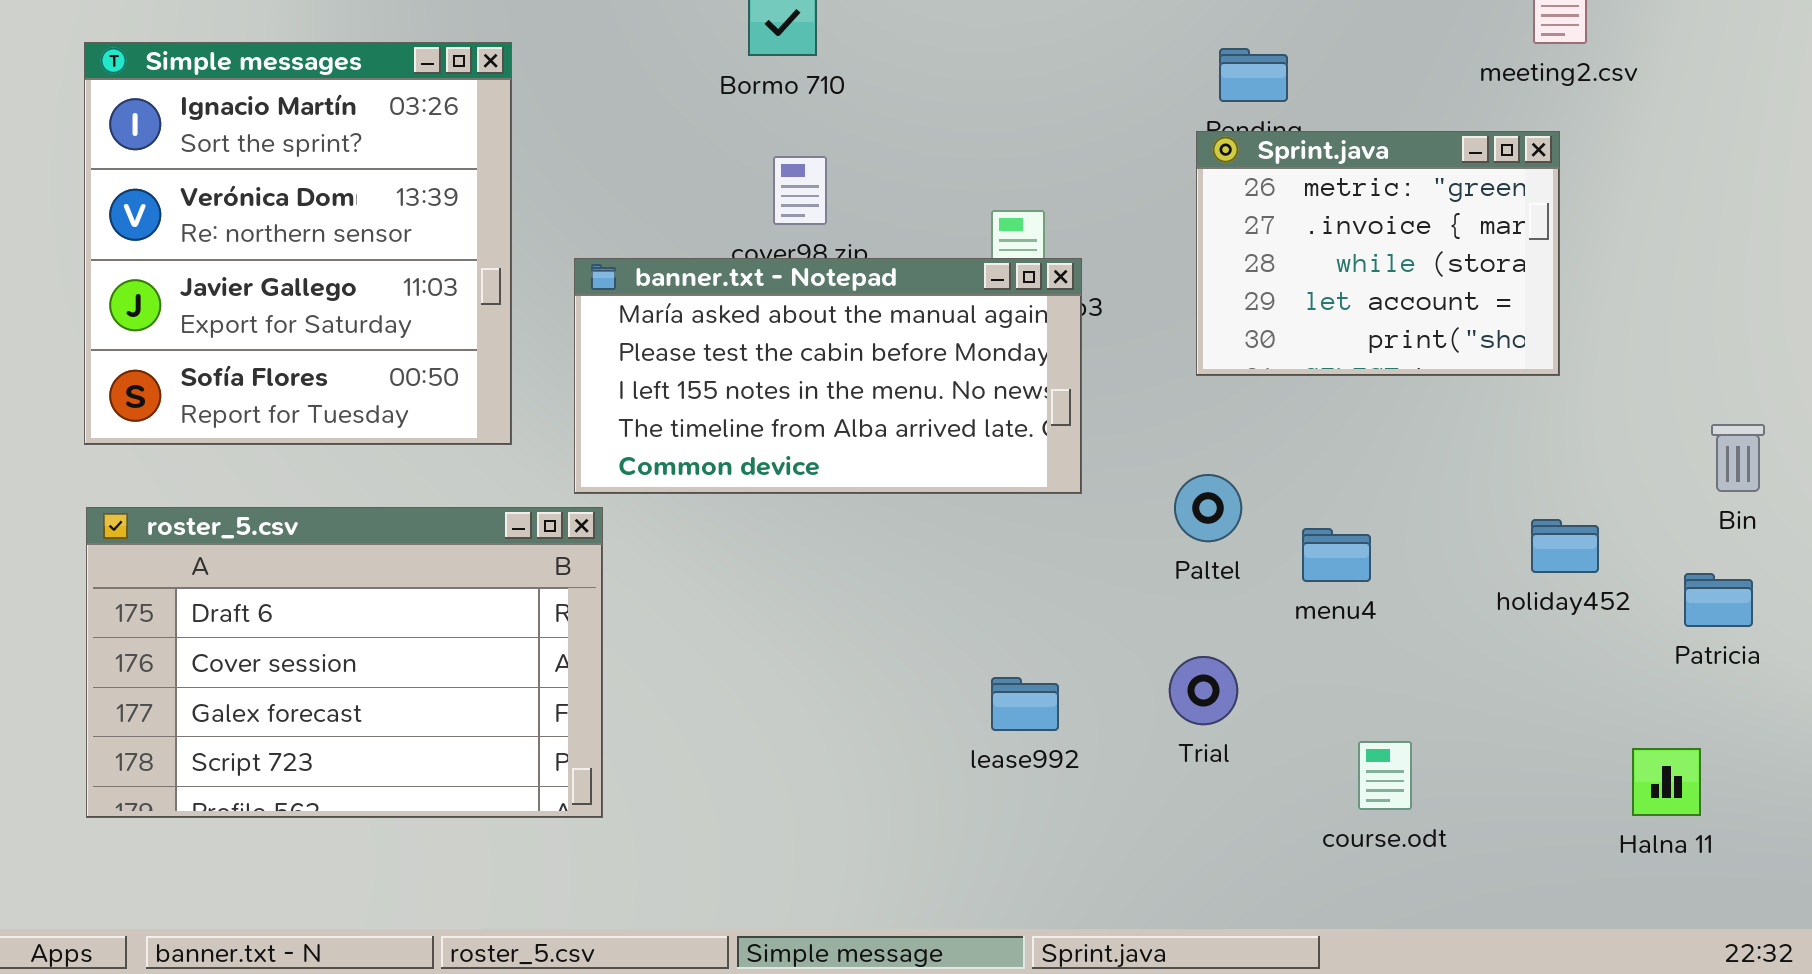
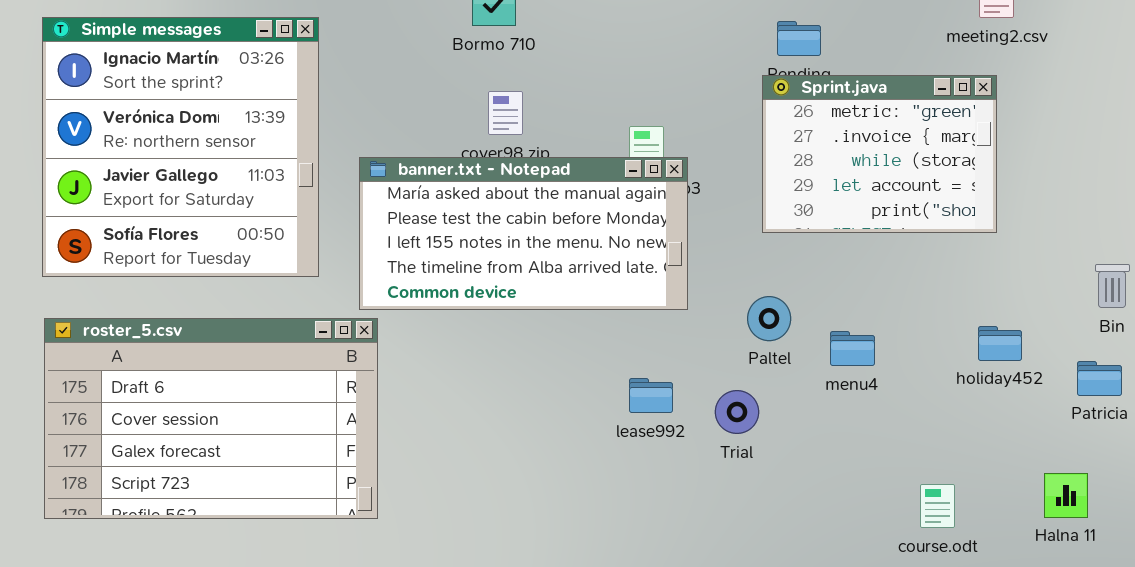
Trial: [1169,656,1238,725] -> [715,390,759,434], moved
lease992: [991,677,1059,731] -> [629,378,673,413], moved
course.odt: [1358,741,1412,810] -> [920,484,955,528], moved

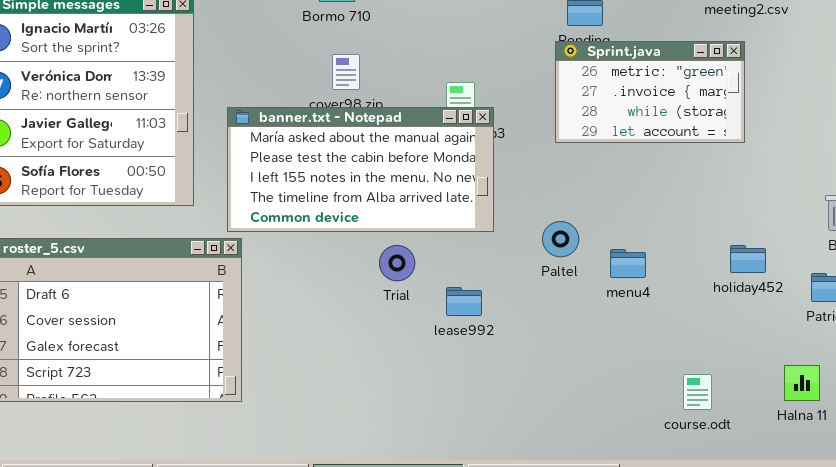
Sprint.java: [762,75,997,233] -> [555,41,745,143], resized
Trial: [715,390,759,434] -> [379,245,415,281], moved

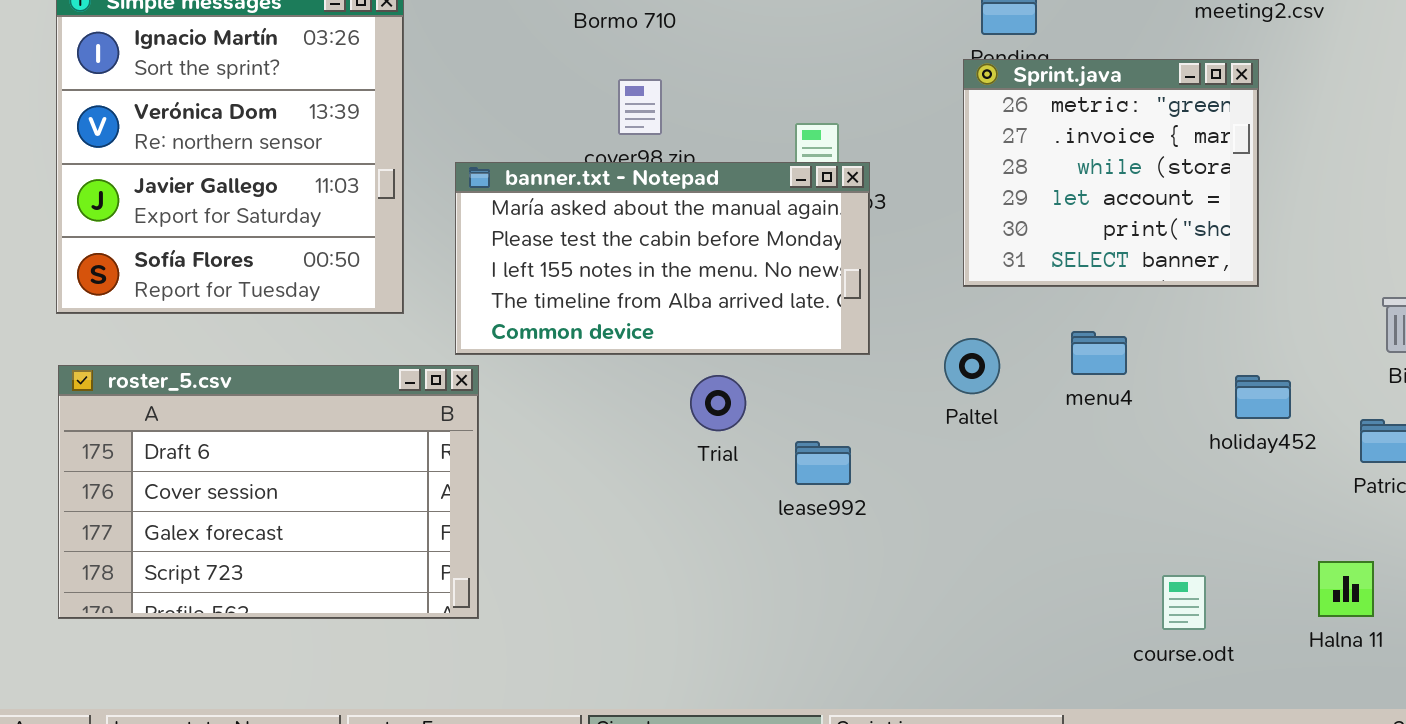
Sprint.java: [555,41,745,143] -> [963,59,1259,287], resized
menu4: [610,249,646,278] -> [1071,331,1127,375], moved

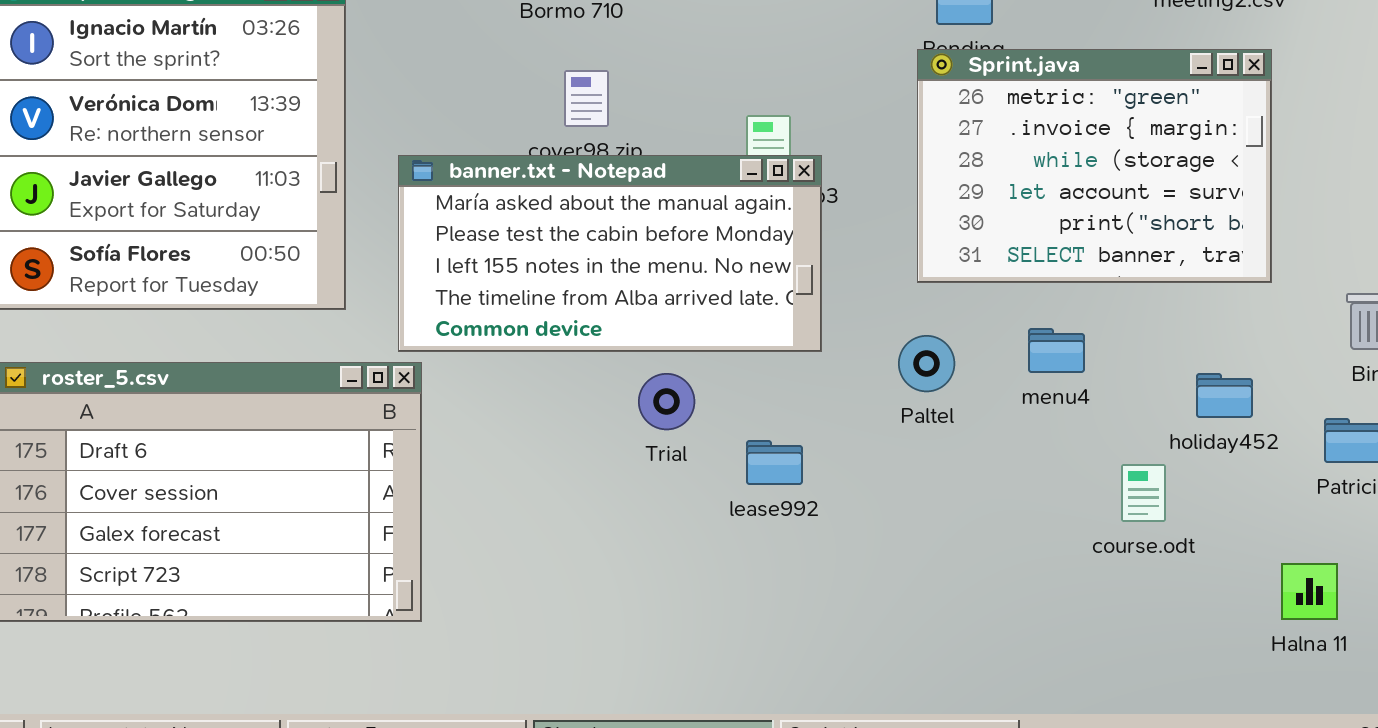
Sprint.java: [963,59,1259,287] -> [917,49,1272,283], resized
course.odt: [1162,575,1206,630] -> [1121,464,1166,522], moved

